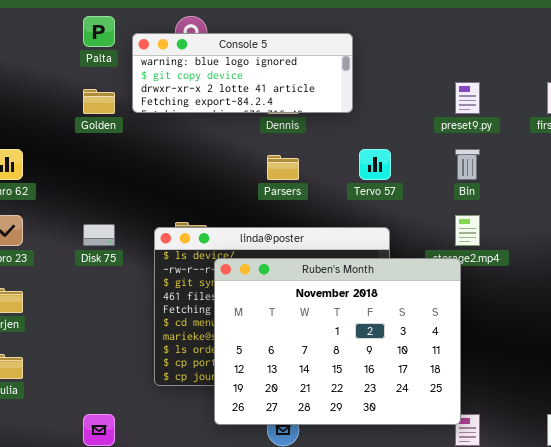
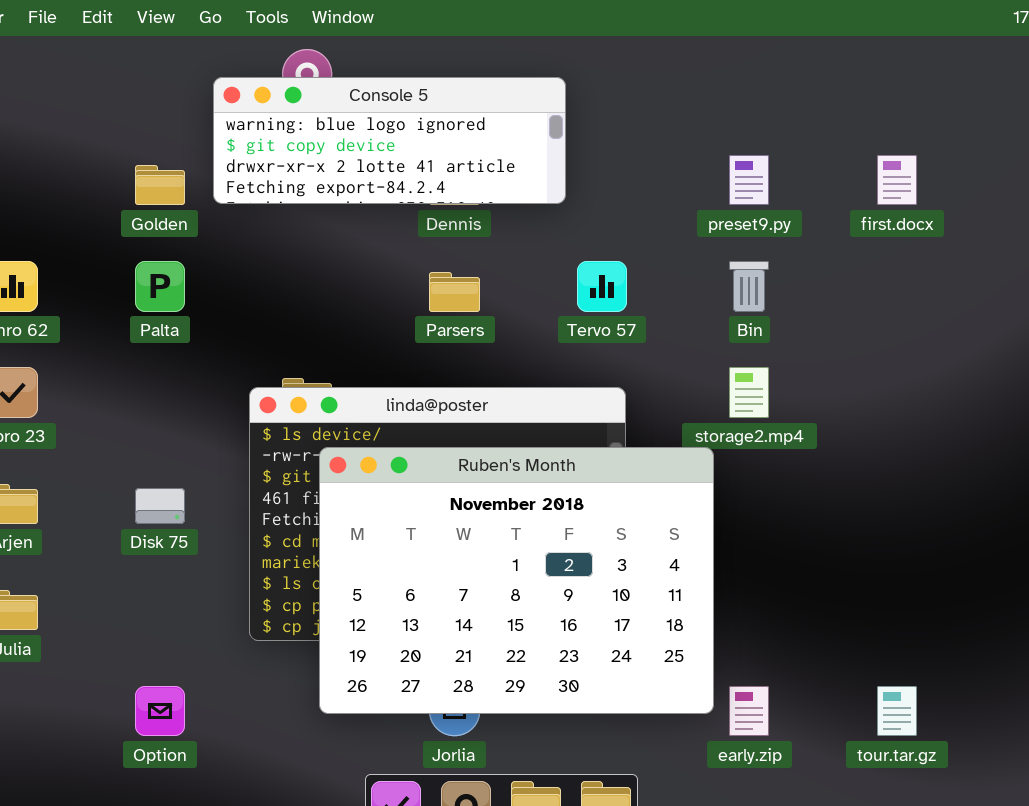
Palta: [83,16,115,47] -> [135,261,185,312], moved
Disk 75: [83,224,115,246] -> [135,488,185,524], moved
Ruben's Month: [214,258,461,425] -> [319,447,714,714], moved

